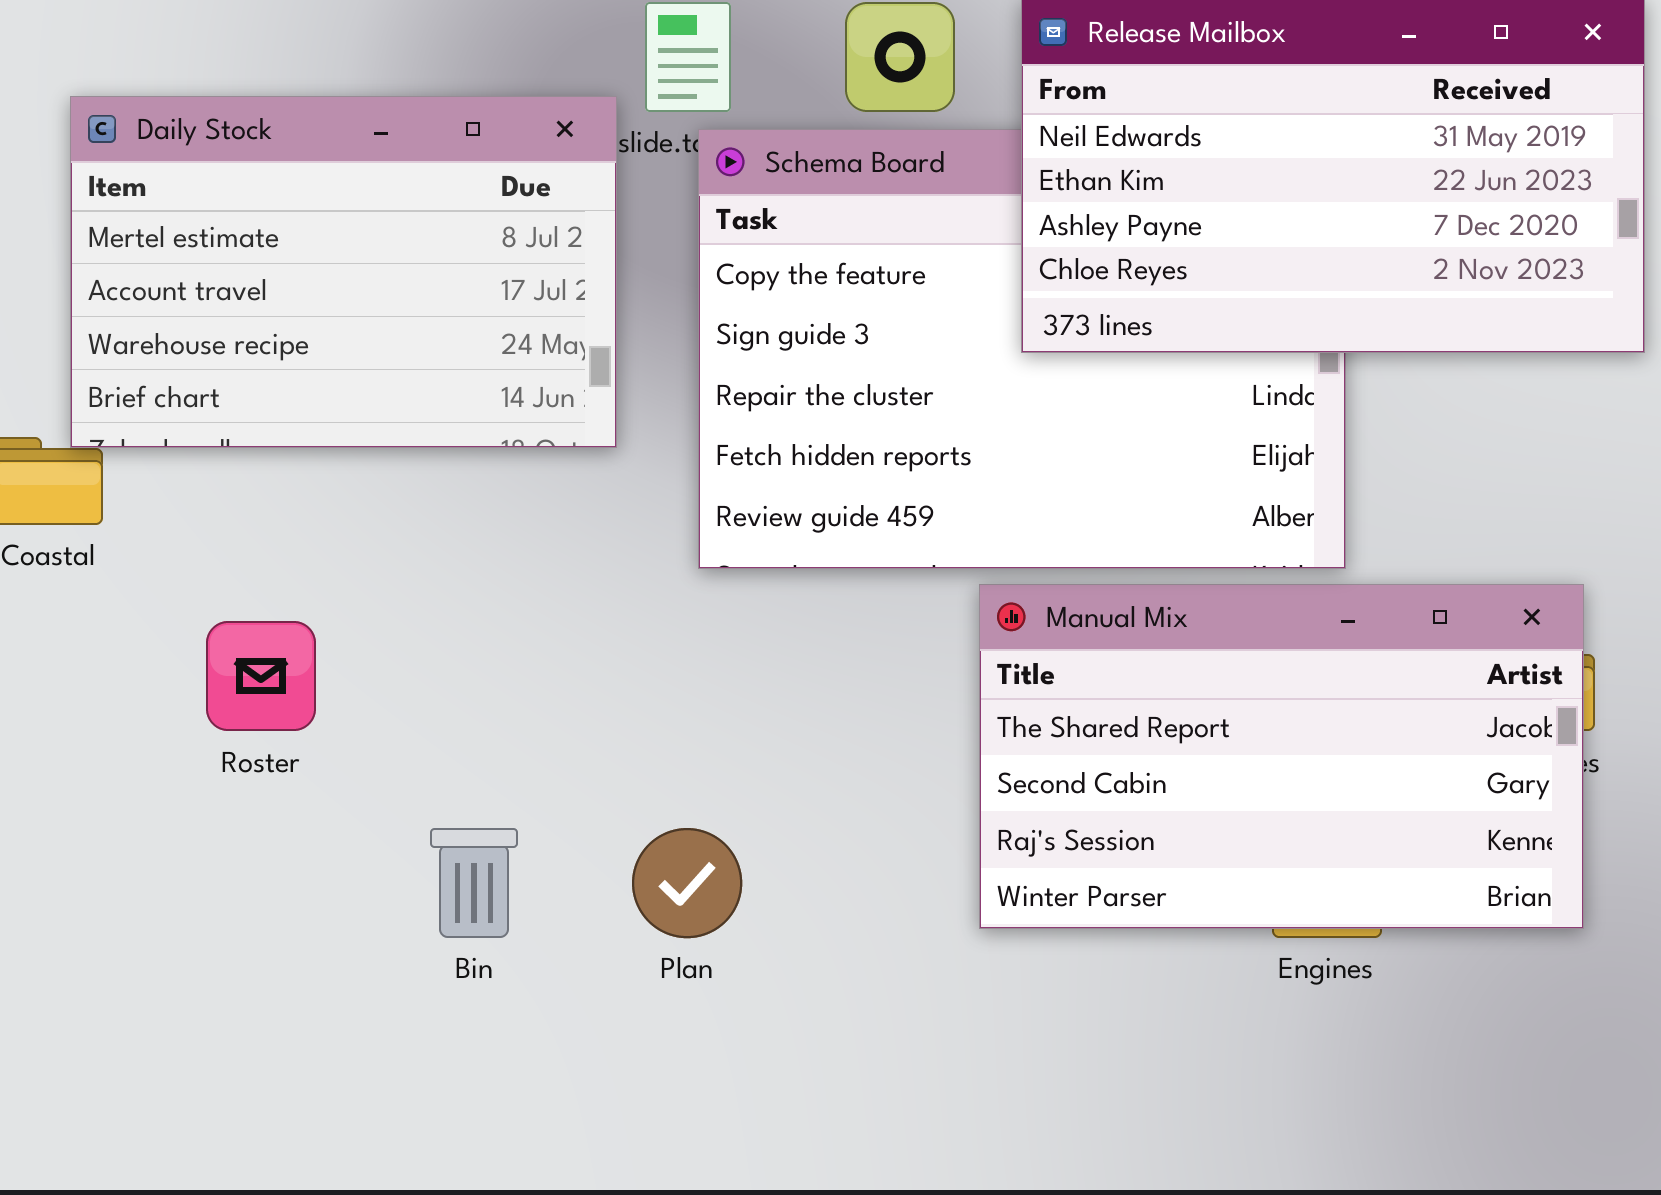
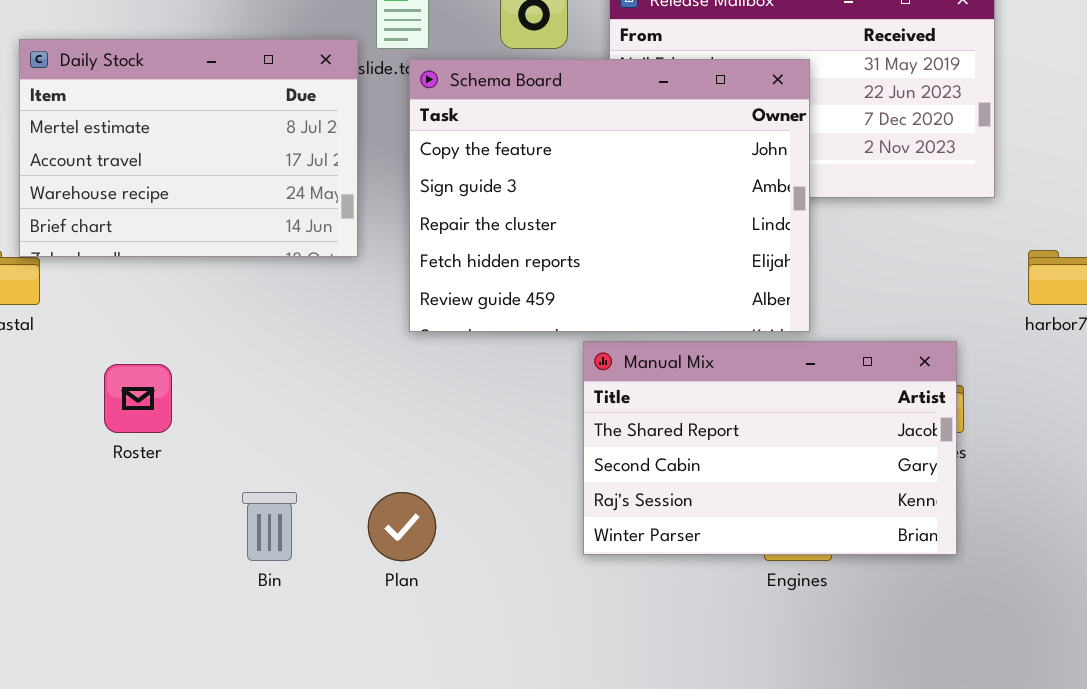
Schema Board: [698,129,1346,569] -> [409,59,810,332], raised

